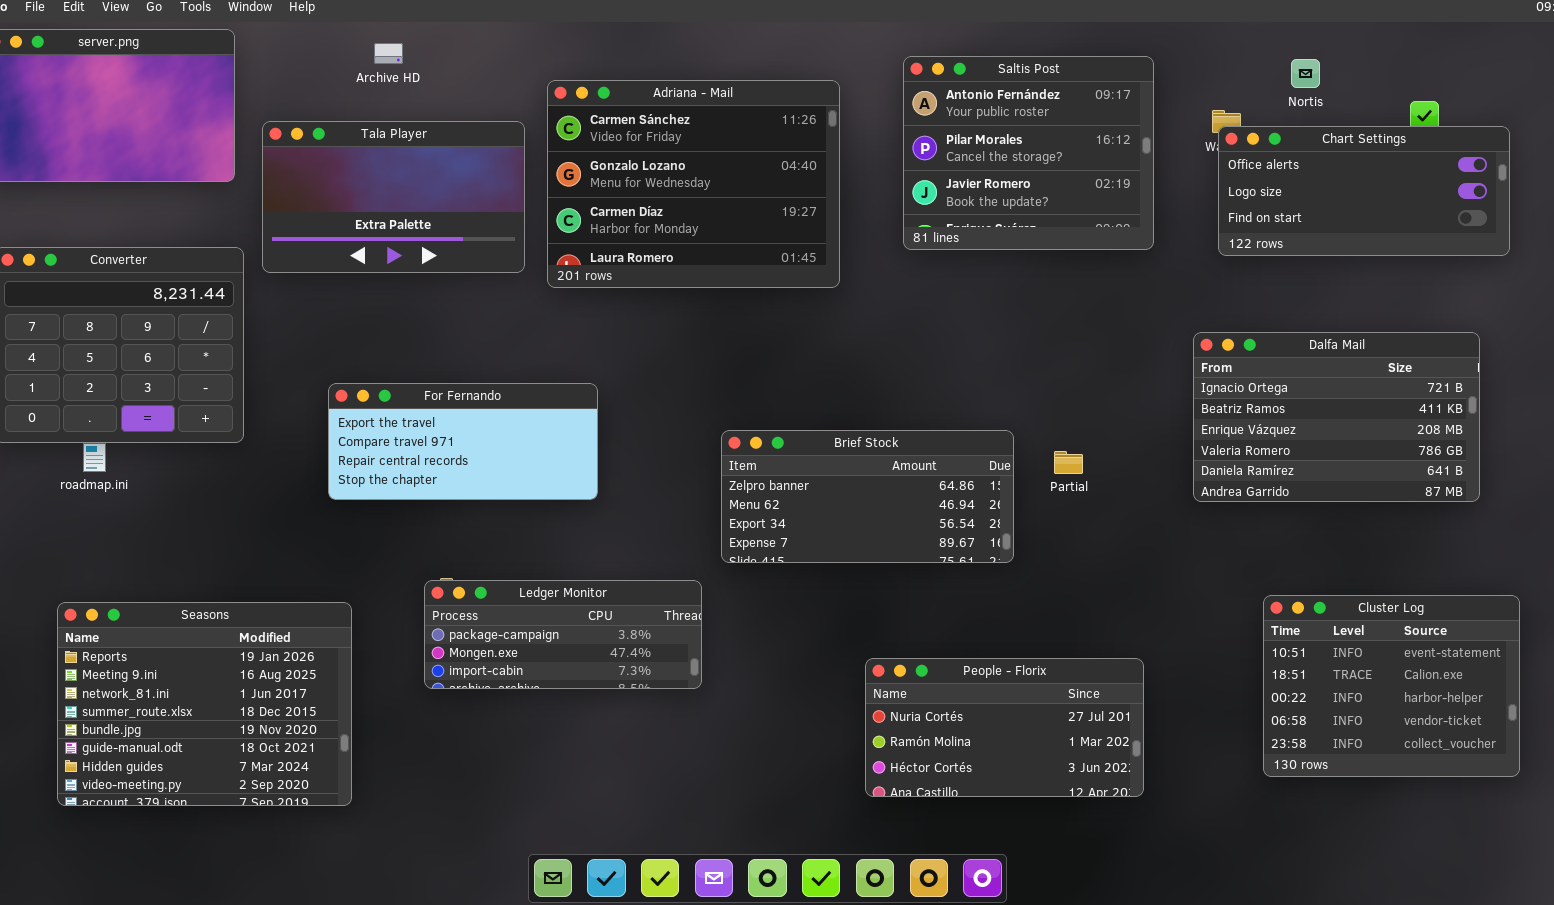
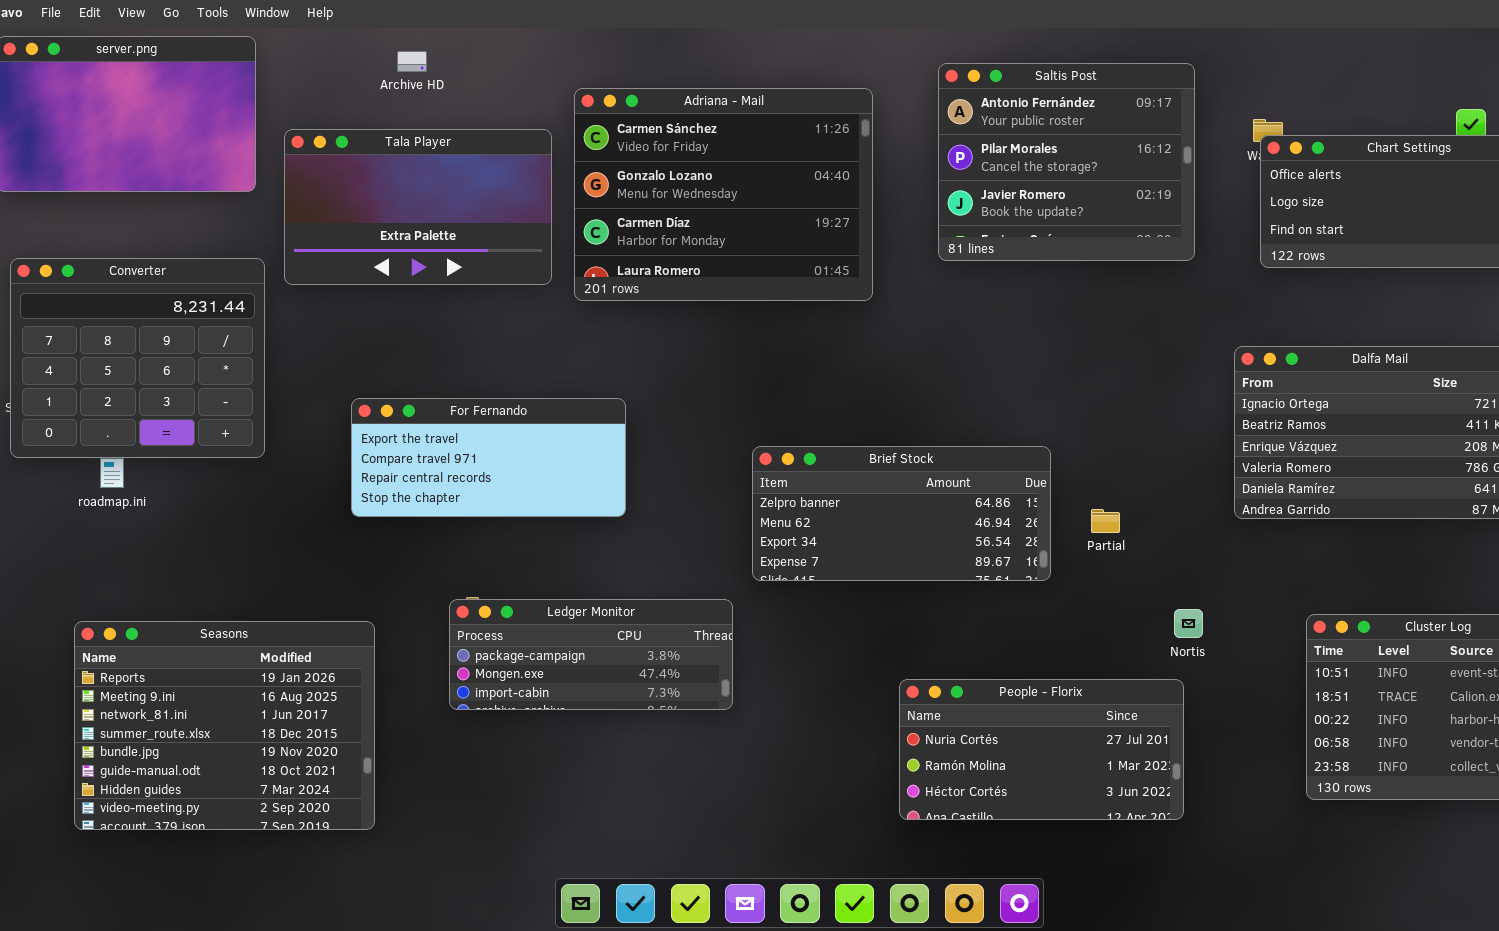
Nortis: [1291,59,1320,88] -> [1174,609,1203,638], moved
Partial: [1054,451,1083,474] -> [1091,509,1120,533], moved

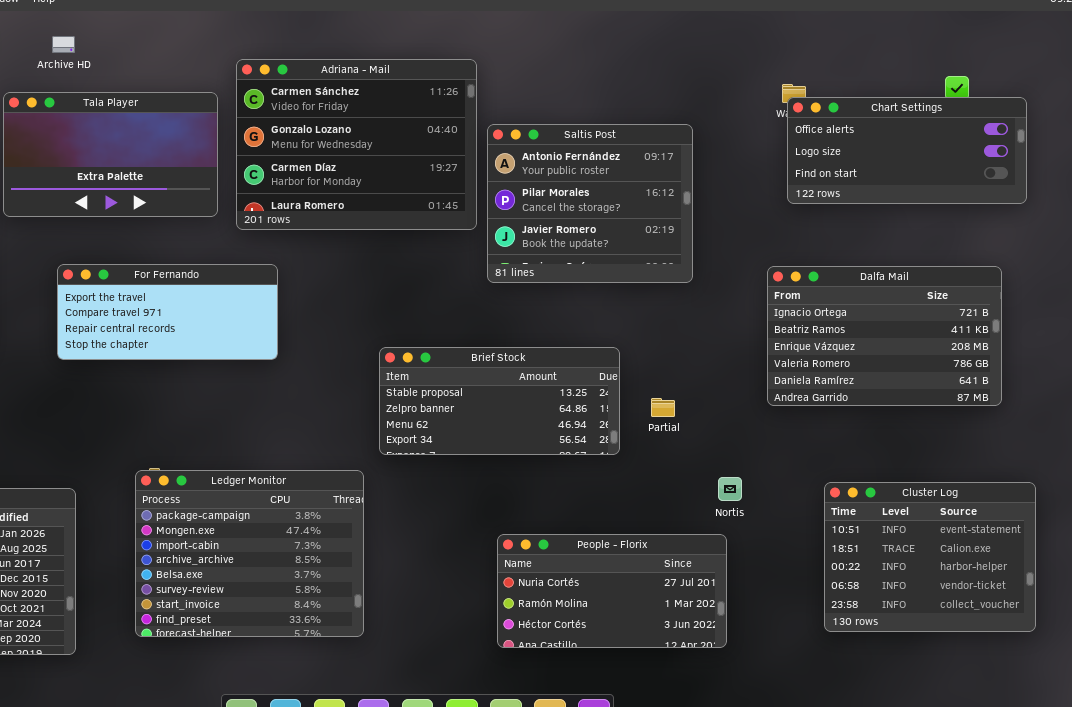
Archive HD: [397,51,427,72] -> [52,36,75,53], moved
Saltis Post: [938,63,1195,261] -> [487,124,693,283], moved
For Fernando: [351,398,626,517] -> [57,264,278,360], moved
Brief Stock: [752,446,1051,581] -> [379,347,620,455], scrolled up 1 row
Ledger Monitor: [449,599,733,710] -> [135,470,364,637], resized

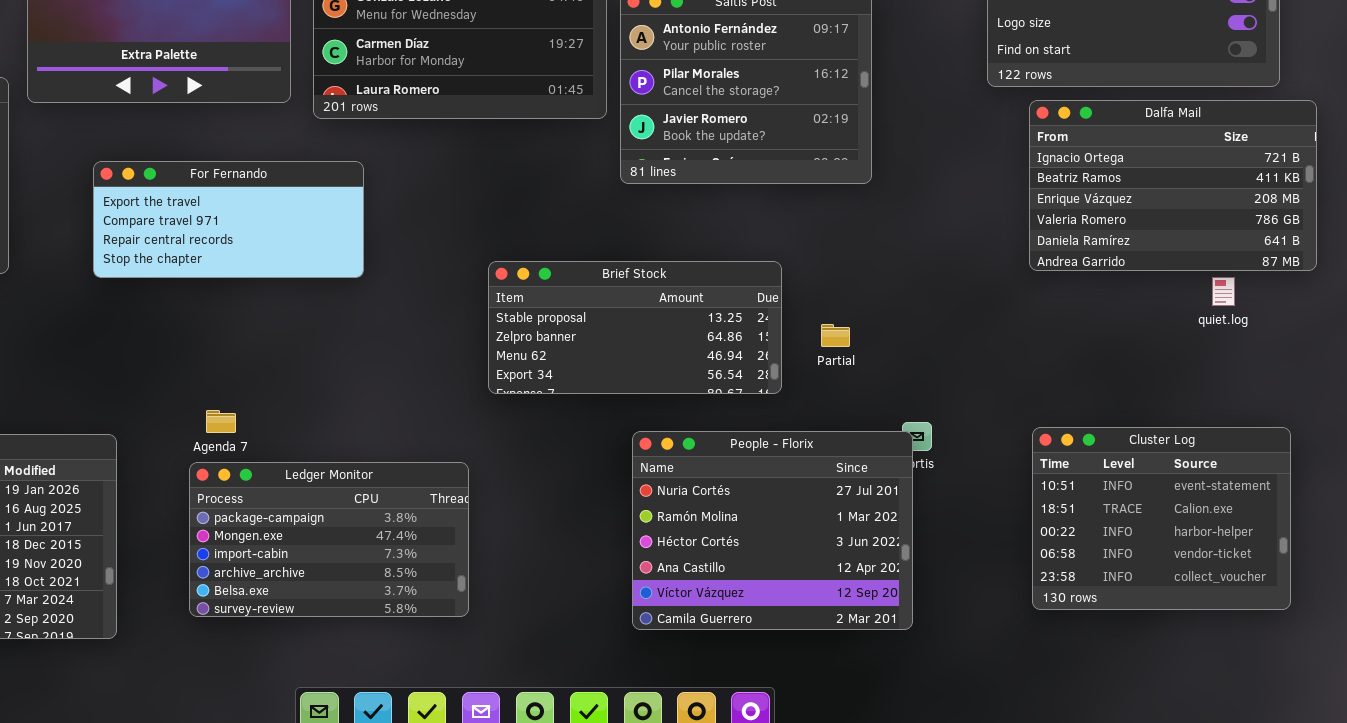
Dalfa Mail: [767,266,1002,406] -> [1029,100,1317,271], moved
Ledger Monitor: [135,470,364,637] -> [189,462,469,617], resized
People - Florix: [497,534,727,648] -> [632,431,913,630], resized

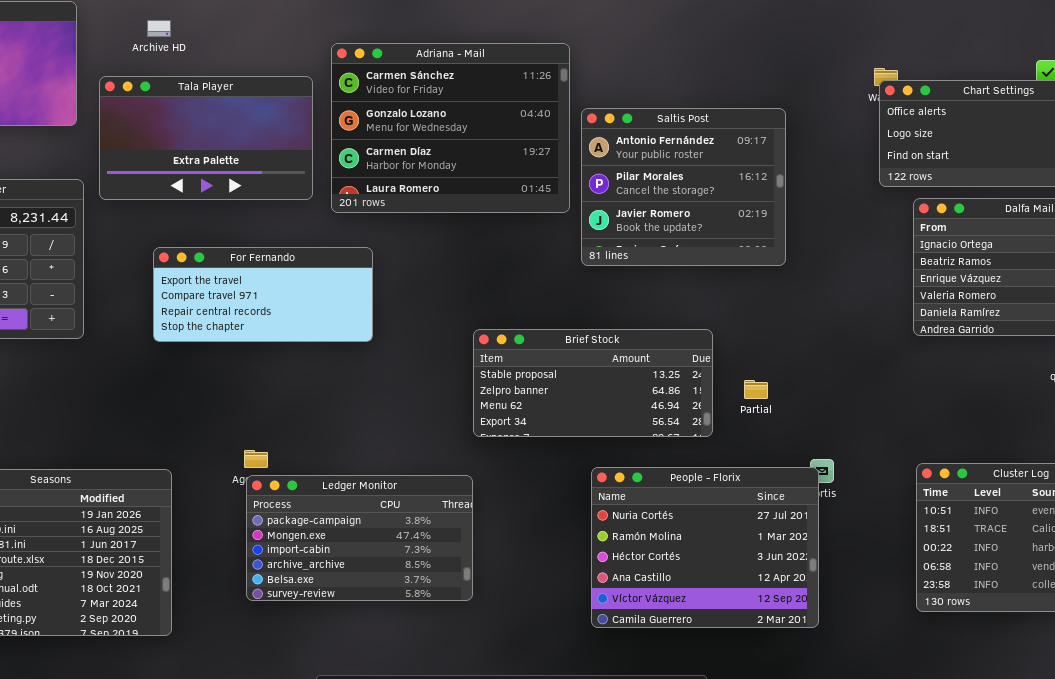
Ledger Monitor: [189,462,469,617] -> [246,475,473,601], moved

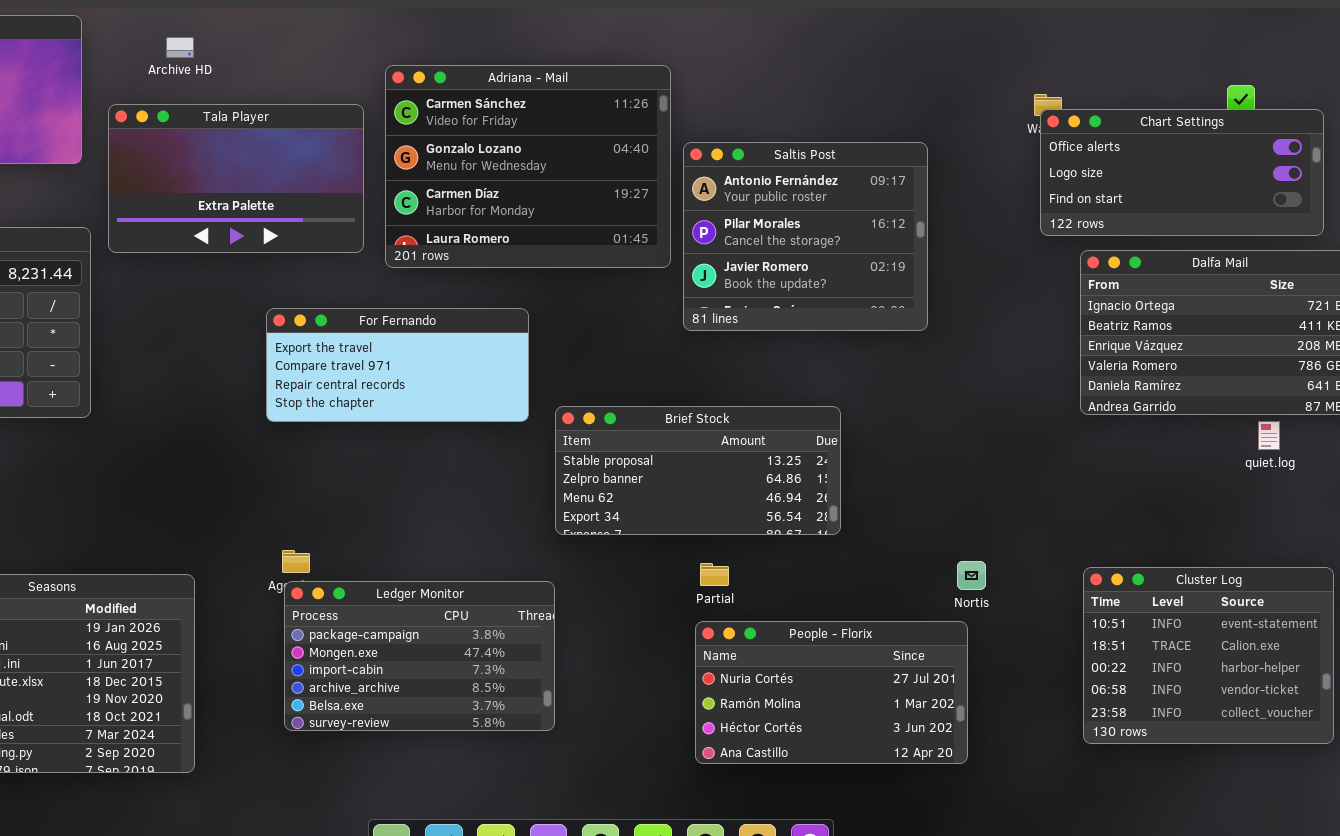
For Fernando: [153,247,373,342] -> [266,308,529,422], moved
Partial: [744,380,768,399] -> [700,563,729,586], moved
People - Florix: [591,467,819,628] -> [695,621,968,764], resized

